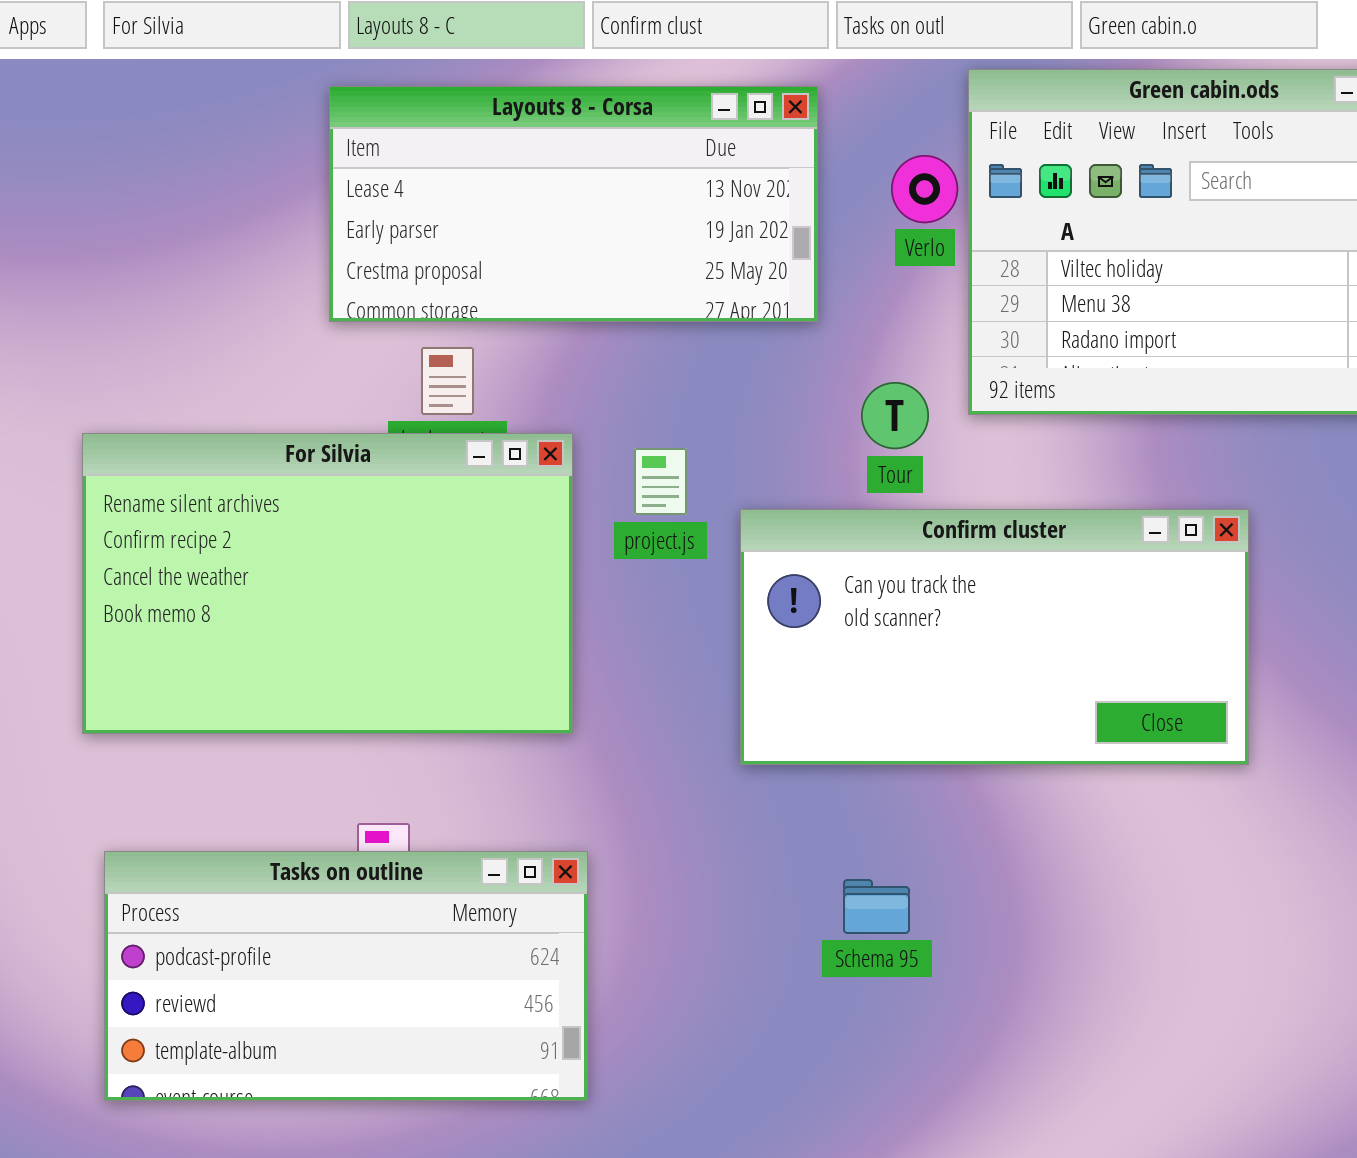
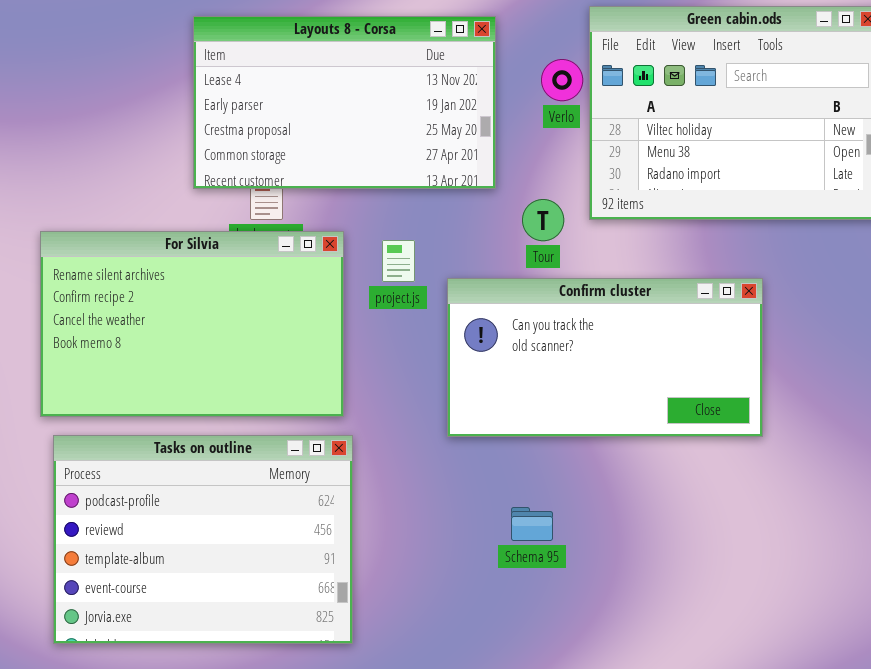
Layouts 8 - Corsa: [329,86,818,322] -> [193,16,496,189], resized
Tasks on outline: [104,851,588,1101] -> [53,435,353,644], resized

